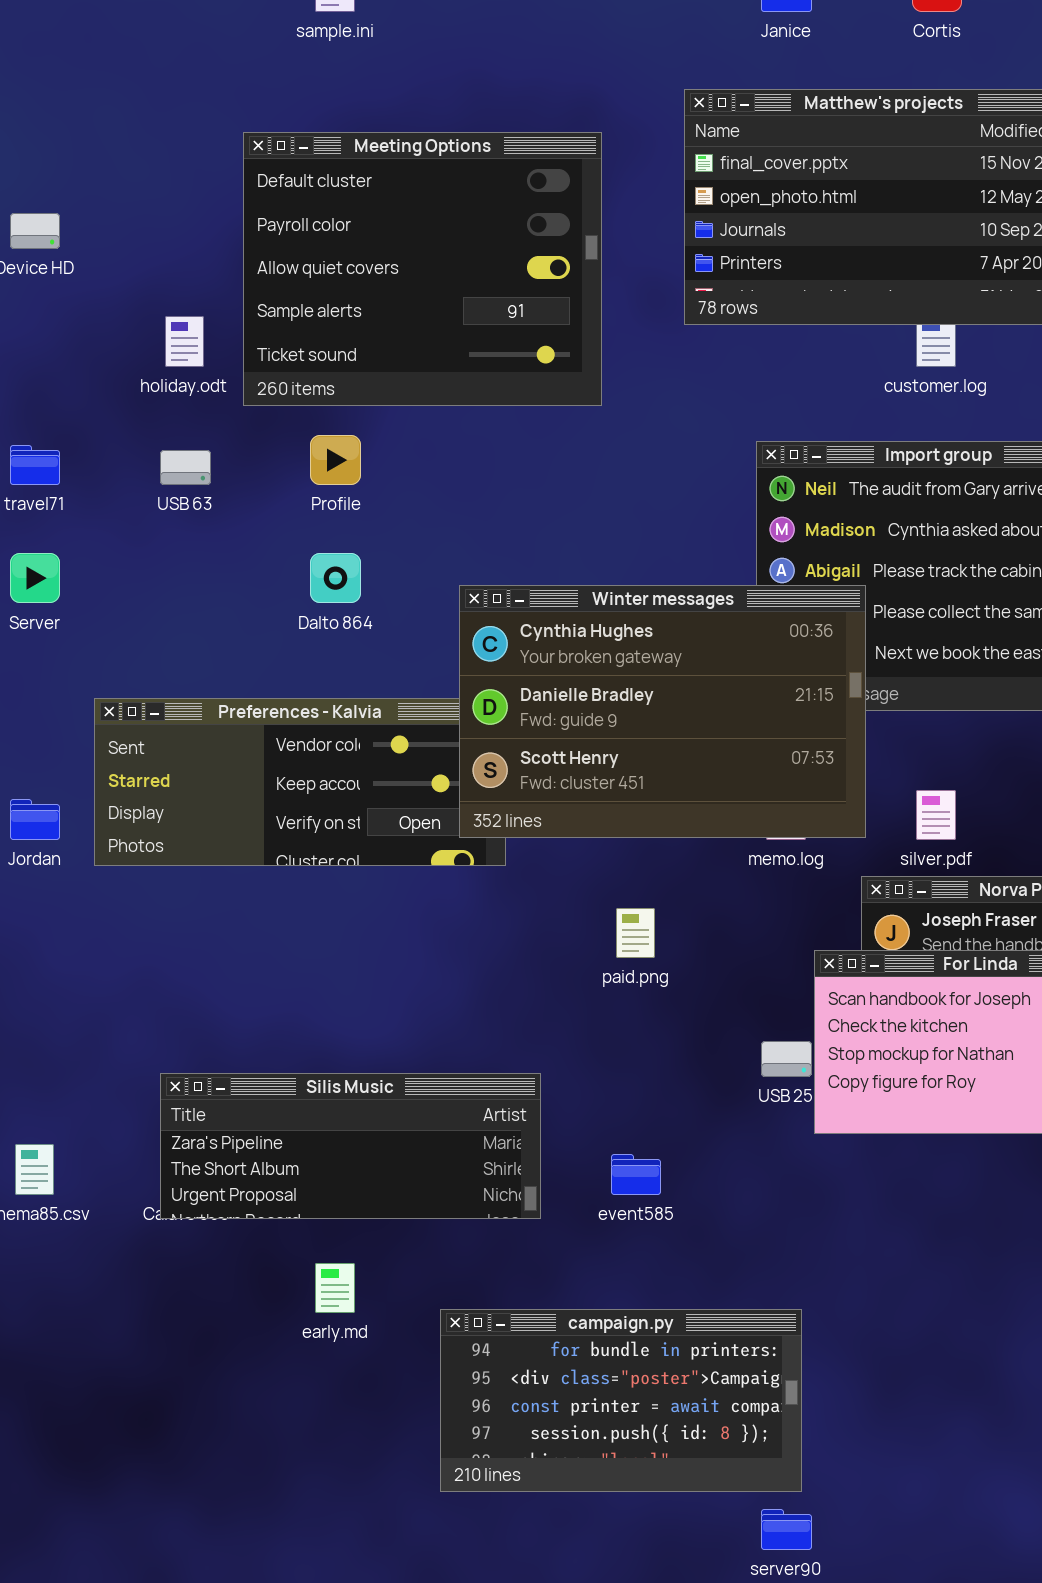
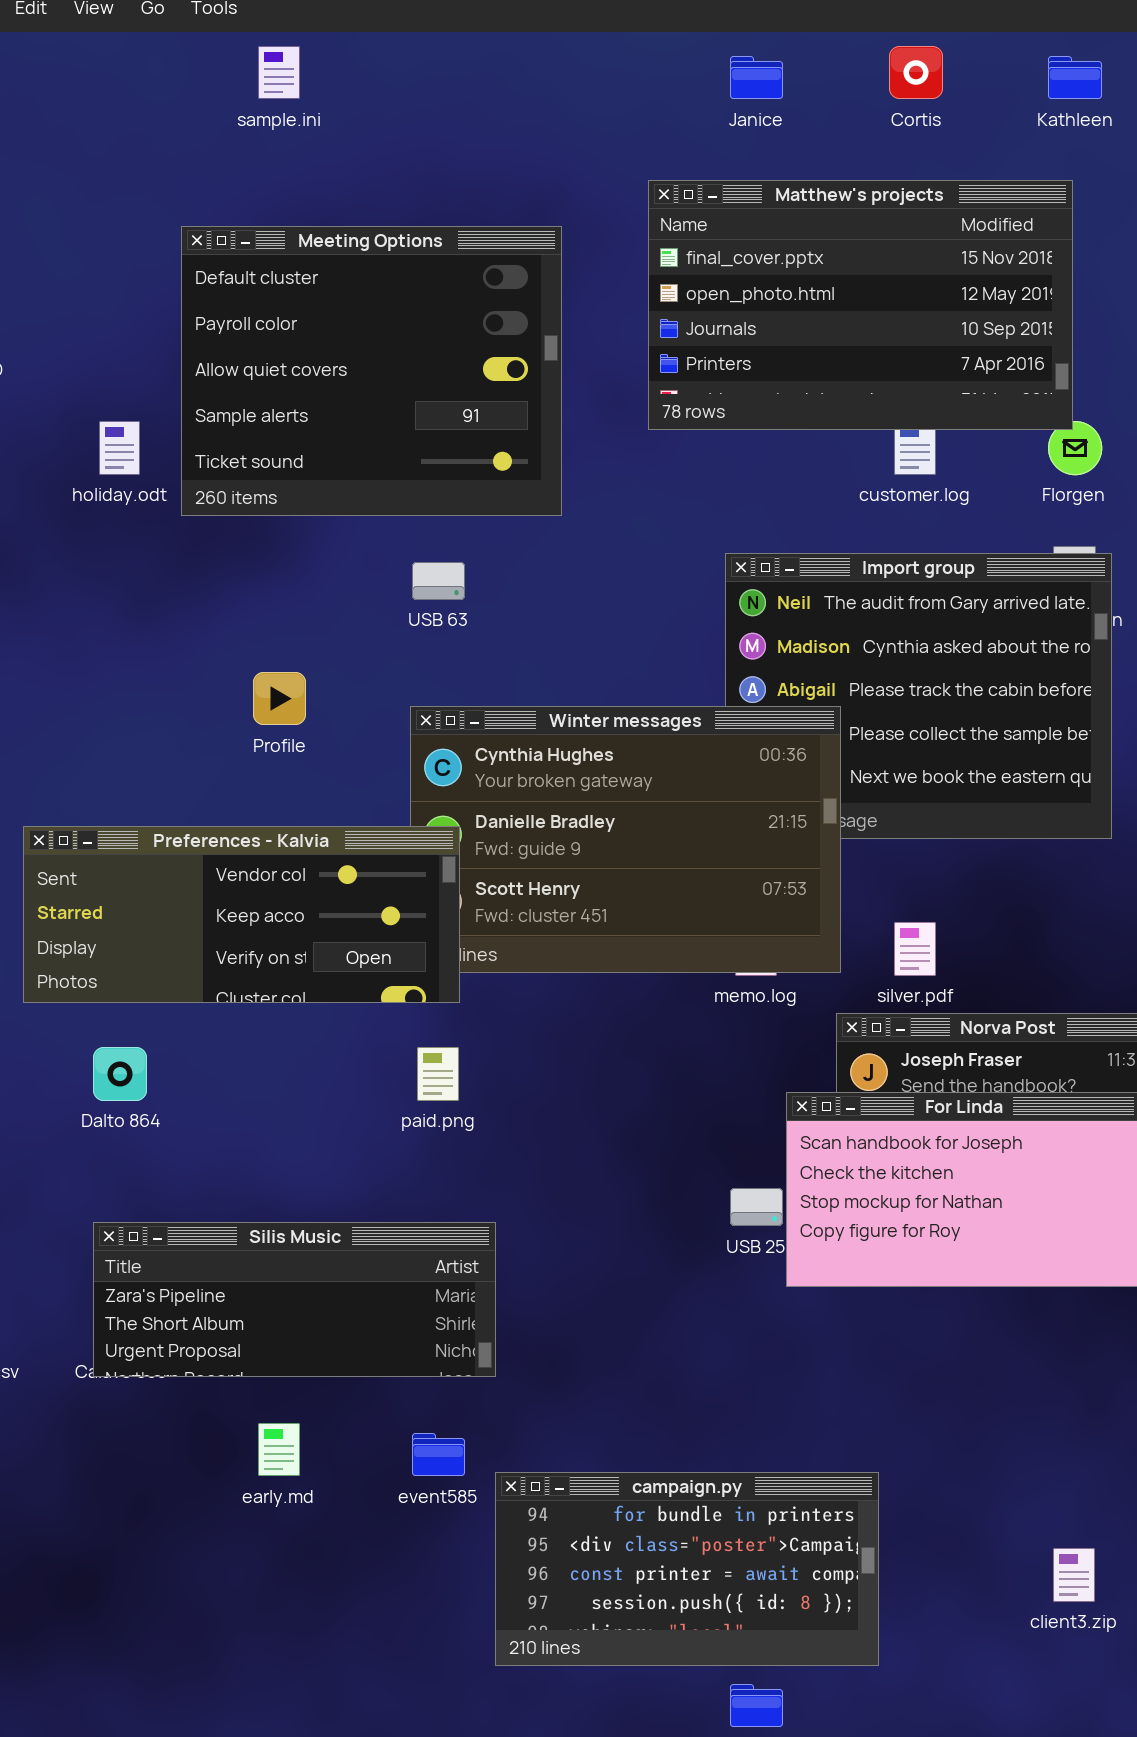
Profile: [310,435,361,485] -> [253,672,306,725], moved
USB 63: [160,450,211,485] -> [412,562,465,600], moved
Dalto 864: [310,553,361,603] -> [93,1047,147,1101], moved
Preferences - Kalvia: [94,698,506,866] -> [23,826,460,1003], raised
paid.png: [616,908,655,958] -> [417,1047,459,1101], moved
event585: [611,1154,661,1195] -> [412,1433,465,1476], moved
campaign.py: [440,1309,802,1492] -> [495,1472,879,1666], moved

